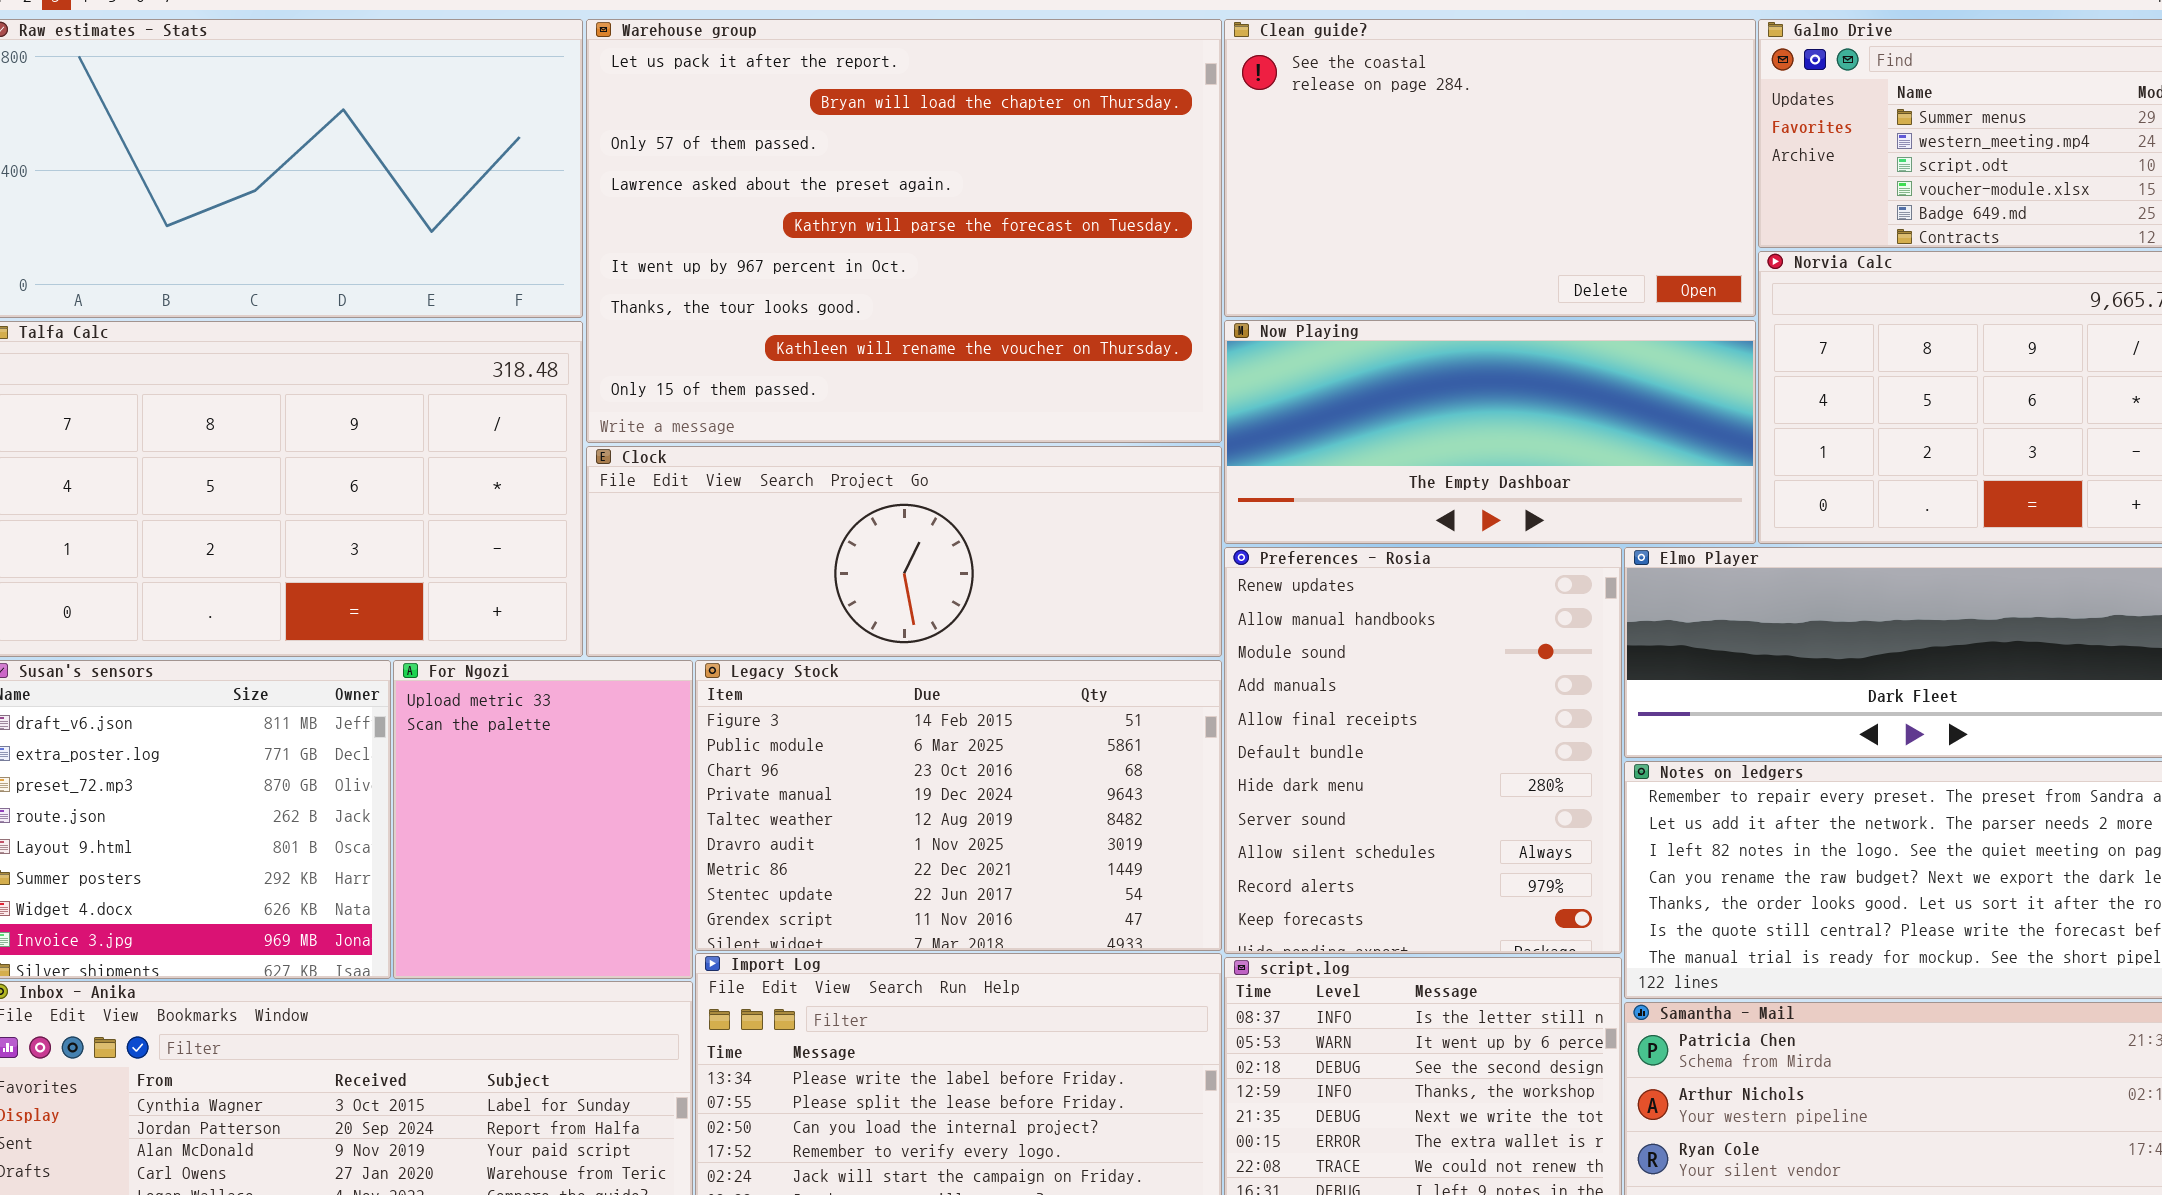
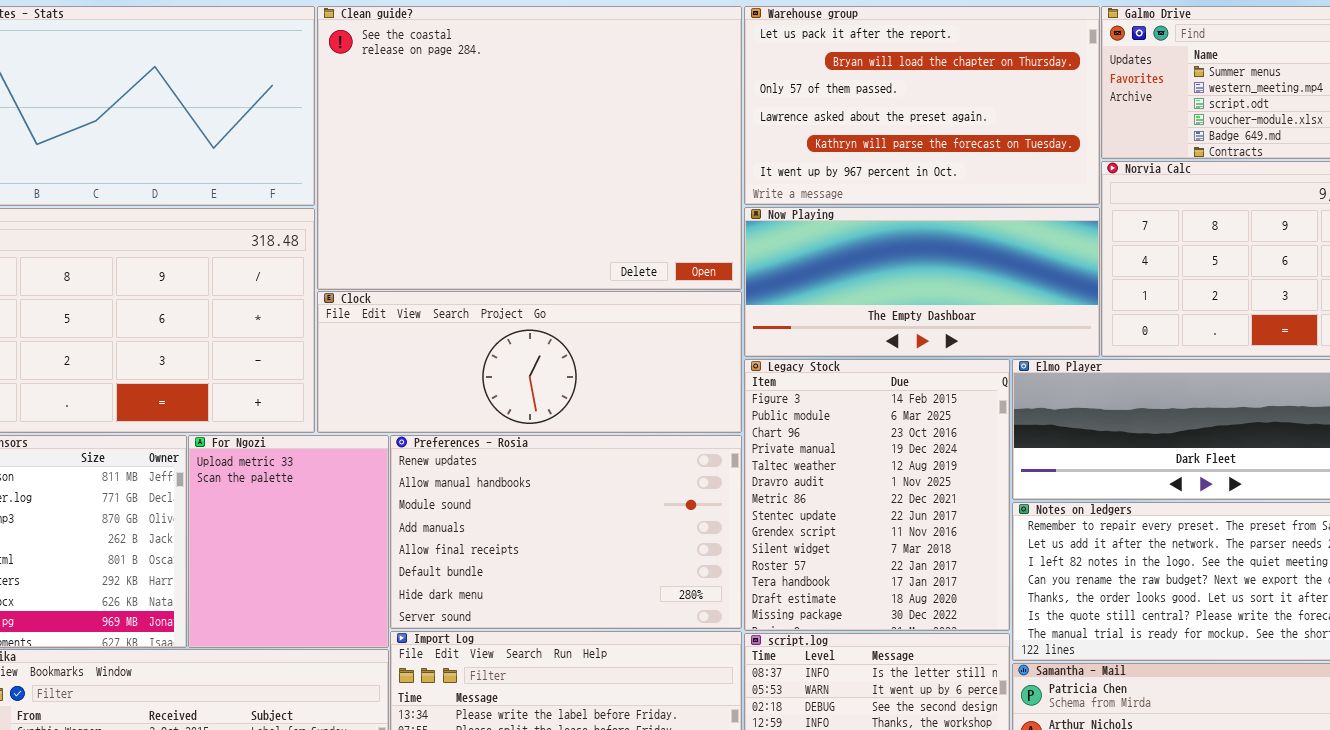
Warehouse group: [586,19,1222,443] -> [744,6,1100,205], moved, resized
Clean guide?: [1224,19,1756,317] -> [317,6,742,290], moved, resized
Preferences - Rosia: [1224,547,1622,954] -> [390,435,742,629], moved, resized
Legacy Stock: [695,660,1222,951] -> [744,359,1010,631], moved, resized

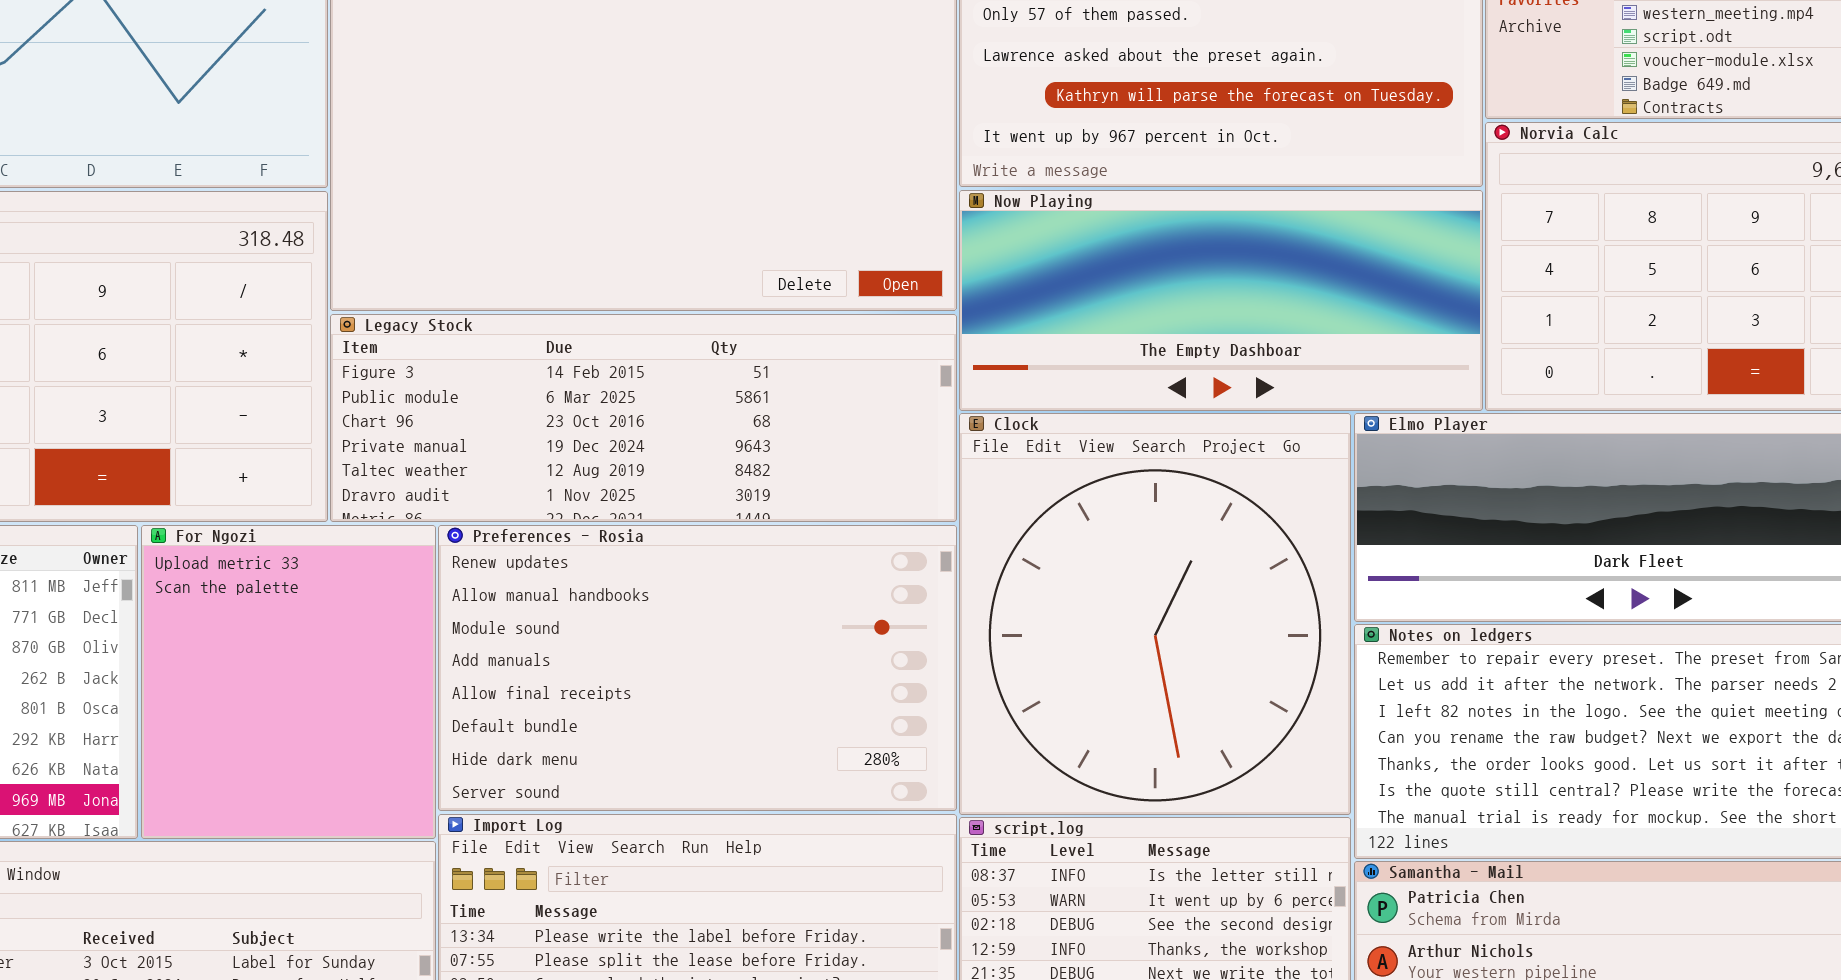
Clock: [317,291,742,433] -> [959,413,1351,815], moved, resized
Legacy Stock: [744,359,1010,631] -> [330,314,957,522], moved, resized

